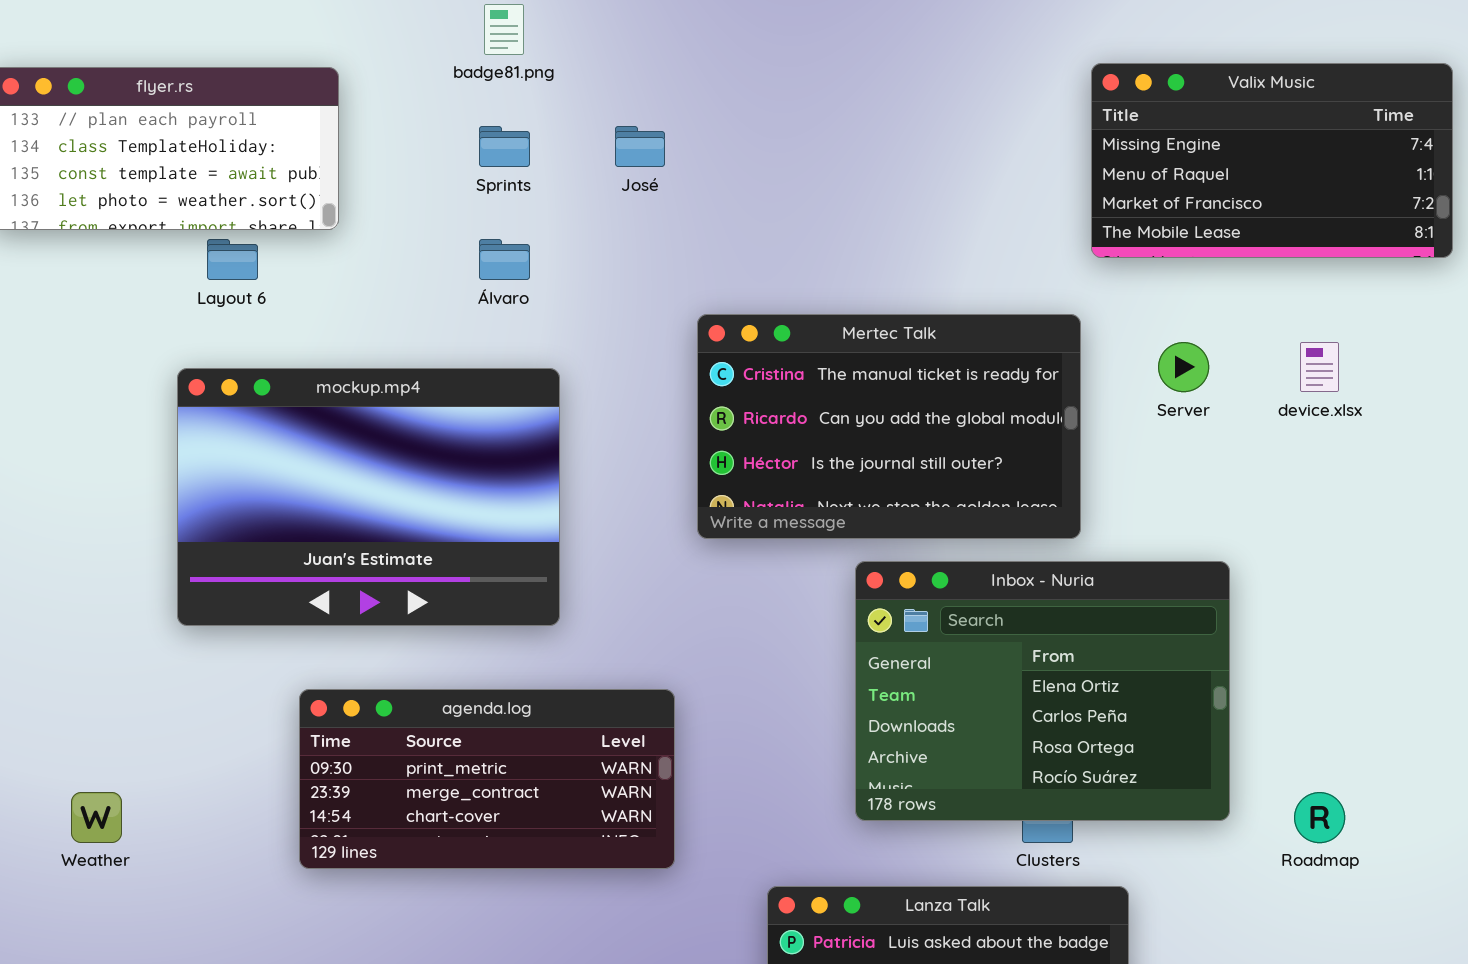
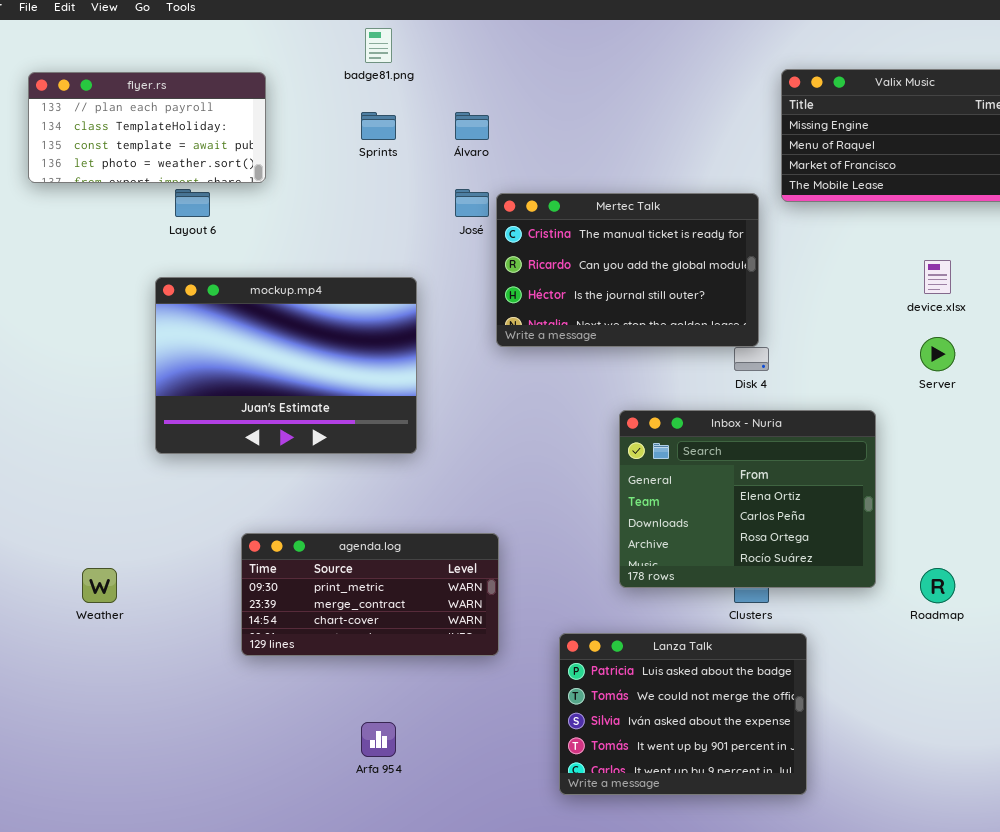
José: [615,126,665,167] -> [455,189,489,217], moved
Álvaro: [479,239,530,280] -> [455,112,489,140], moved
Mertec Talk: [697,314,1081,539] -> [496,193,759,347], moved
Server: [1158,342,1209,392] -> [920,337,955,371], moved
agenda.log: [299,689,675,869] -> [241,533,499,656], moved

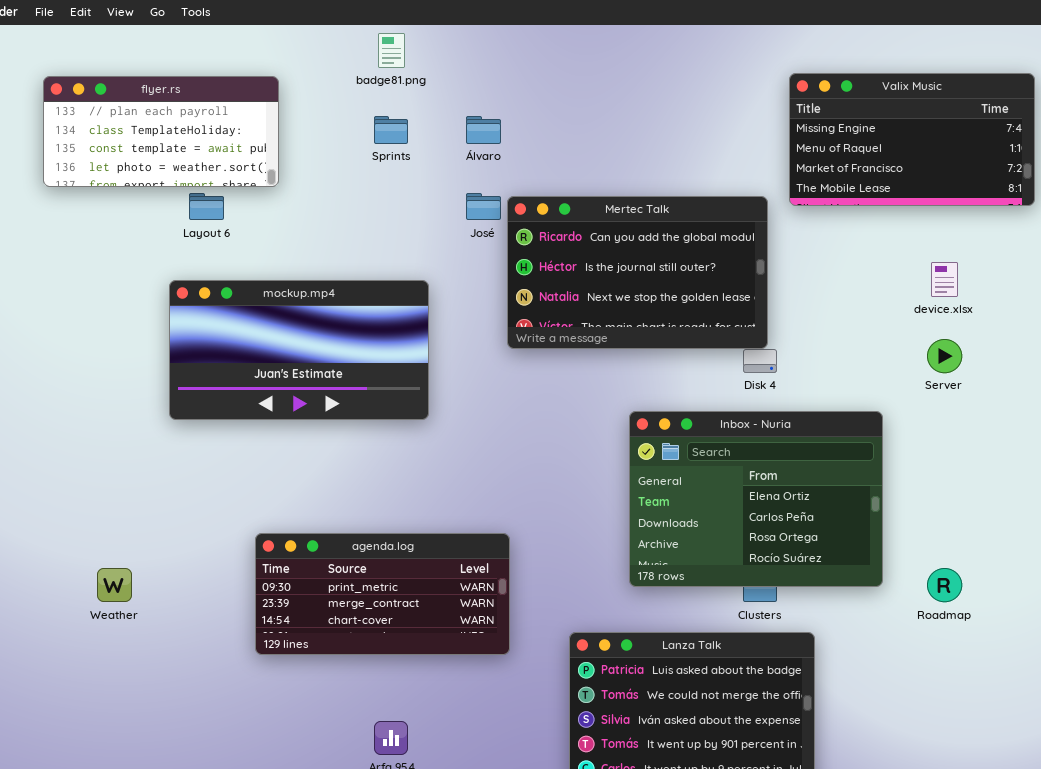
Mertec Talk: [496,193,759,347] -> [507,196,768,349], scrolled down 1 row
mockup.mp4: [155,277,417,454] -> [169,280,429,420], resized

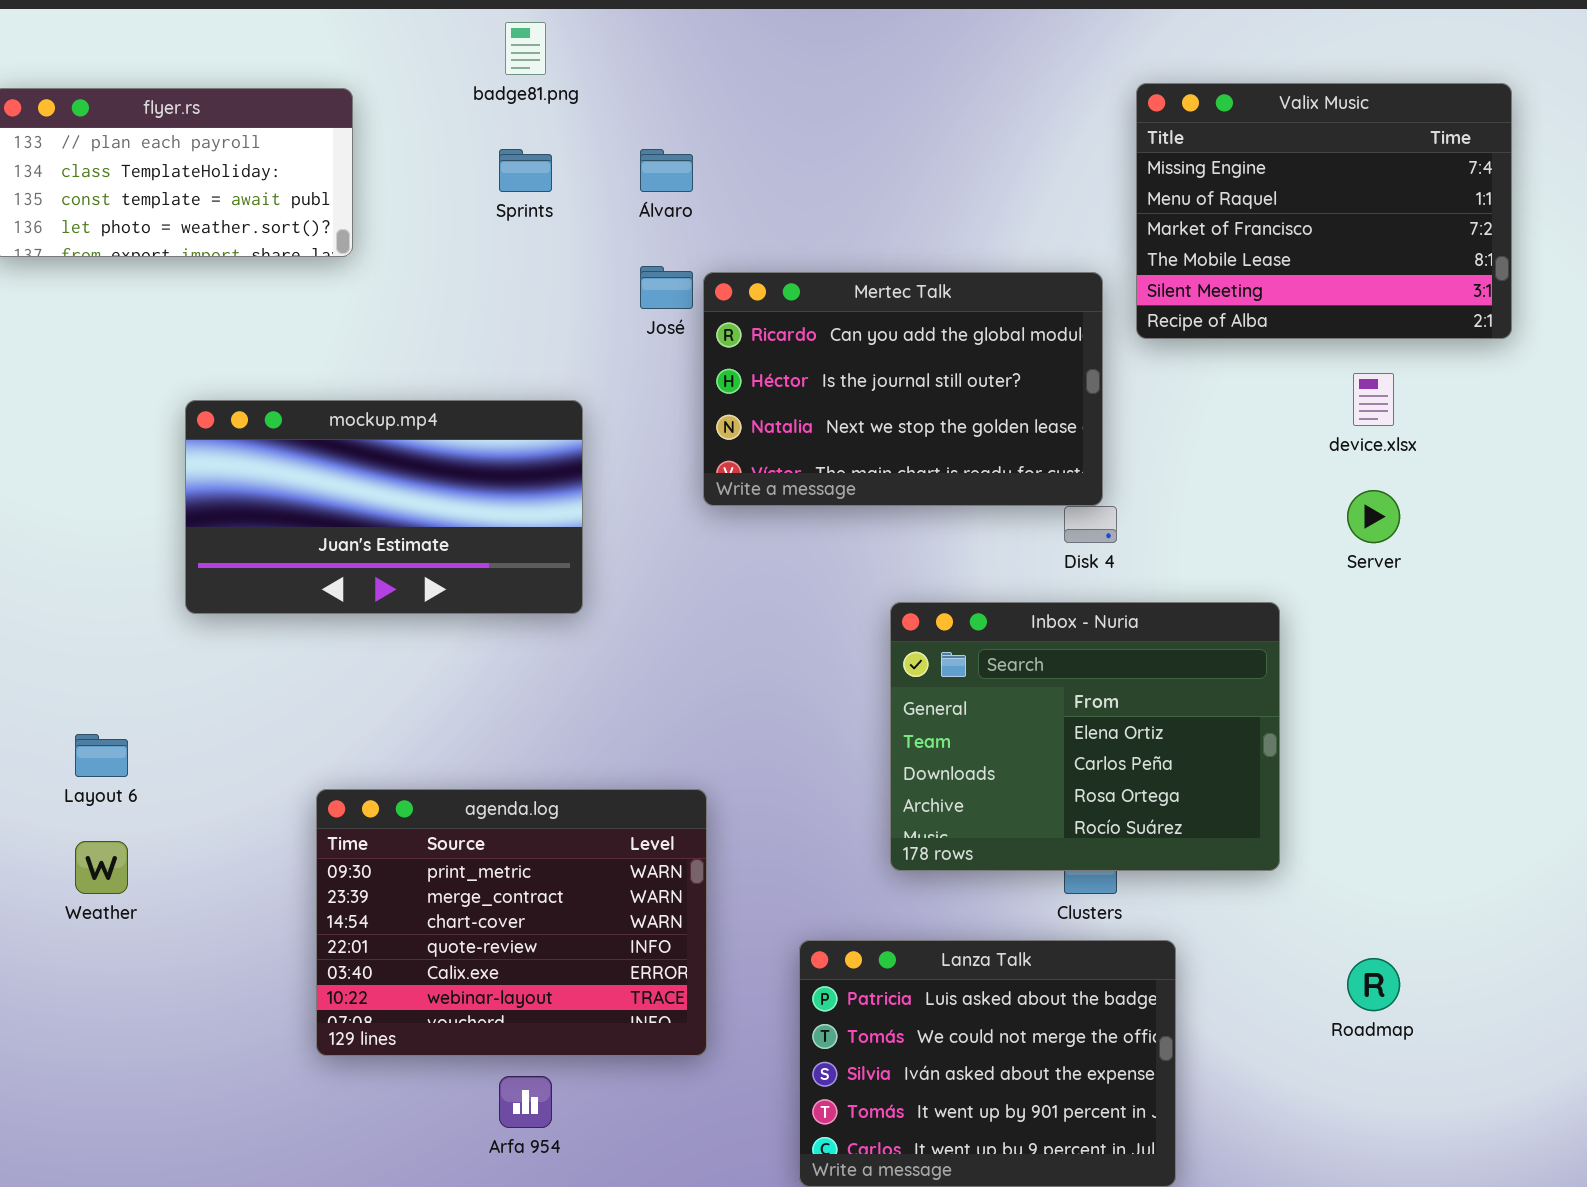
Valix Music: [789,73,1035,206] -> [1136,83,1512,339], resized
Layout 6: [189,193,224,220] -> [75,734,128,777], moved
agenda.log: [255,533,510,655] -> [316,789,707,1056], resized
Roadmap: [927,568,962,602] -> [1347,958,1400,1011], moved

